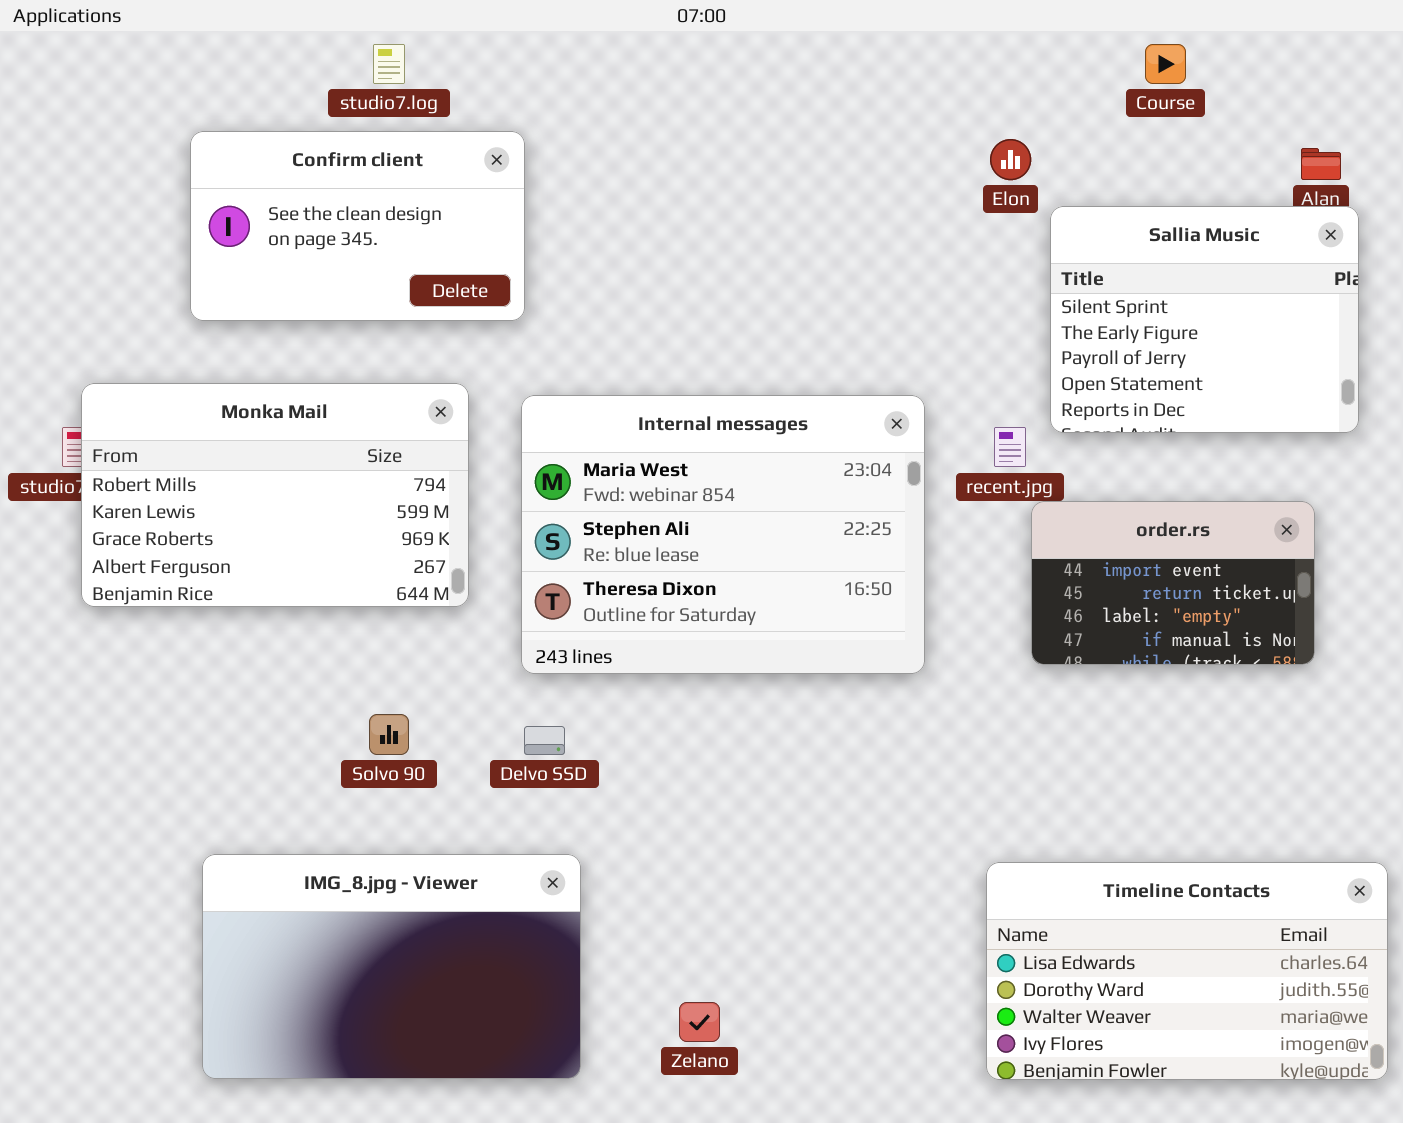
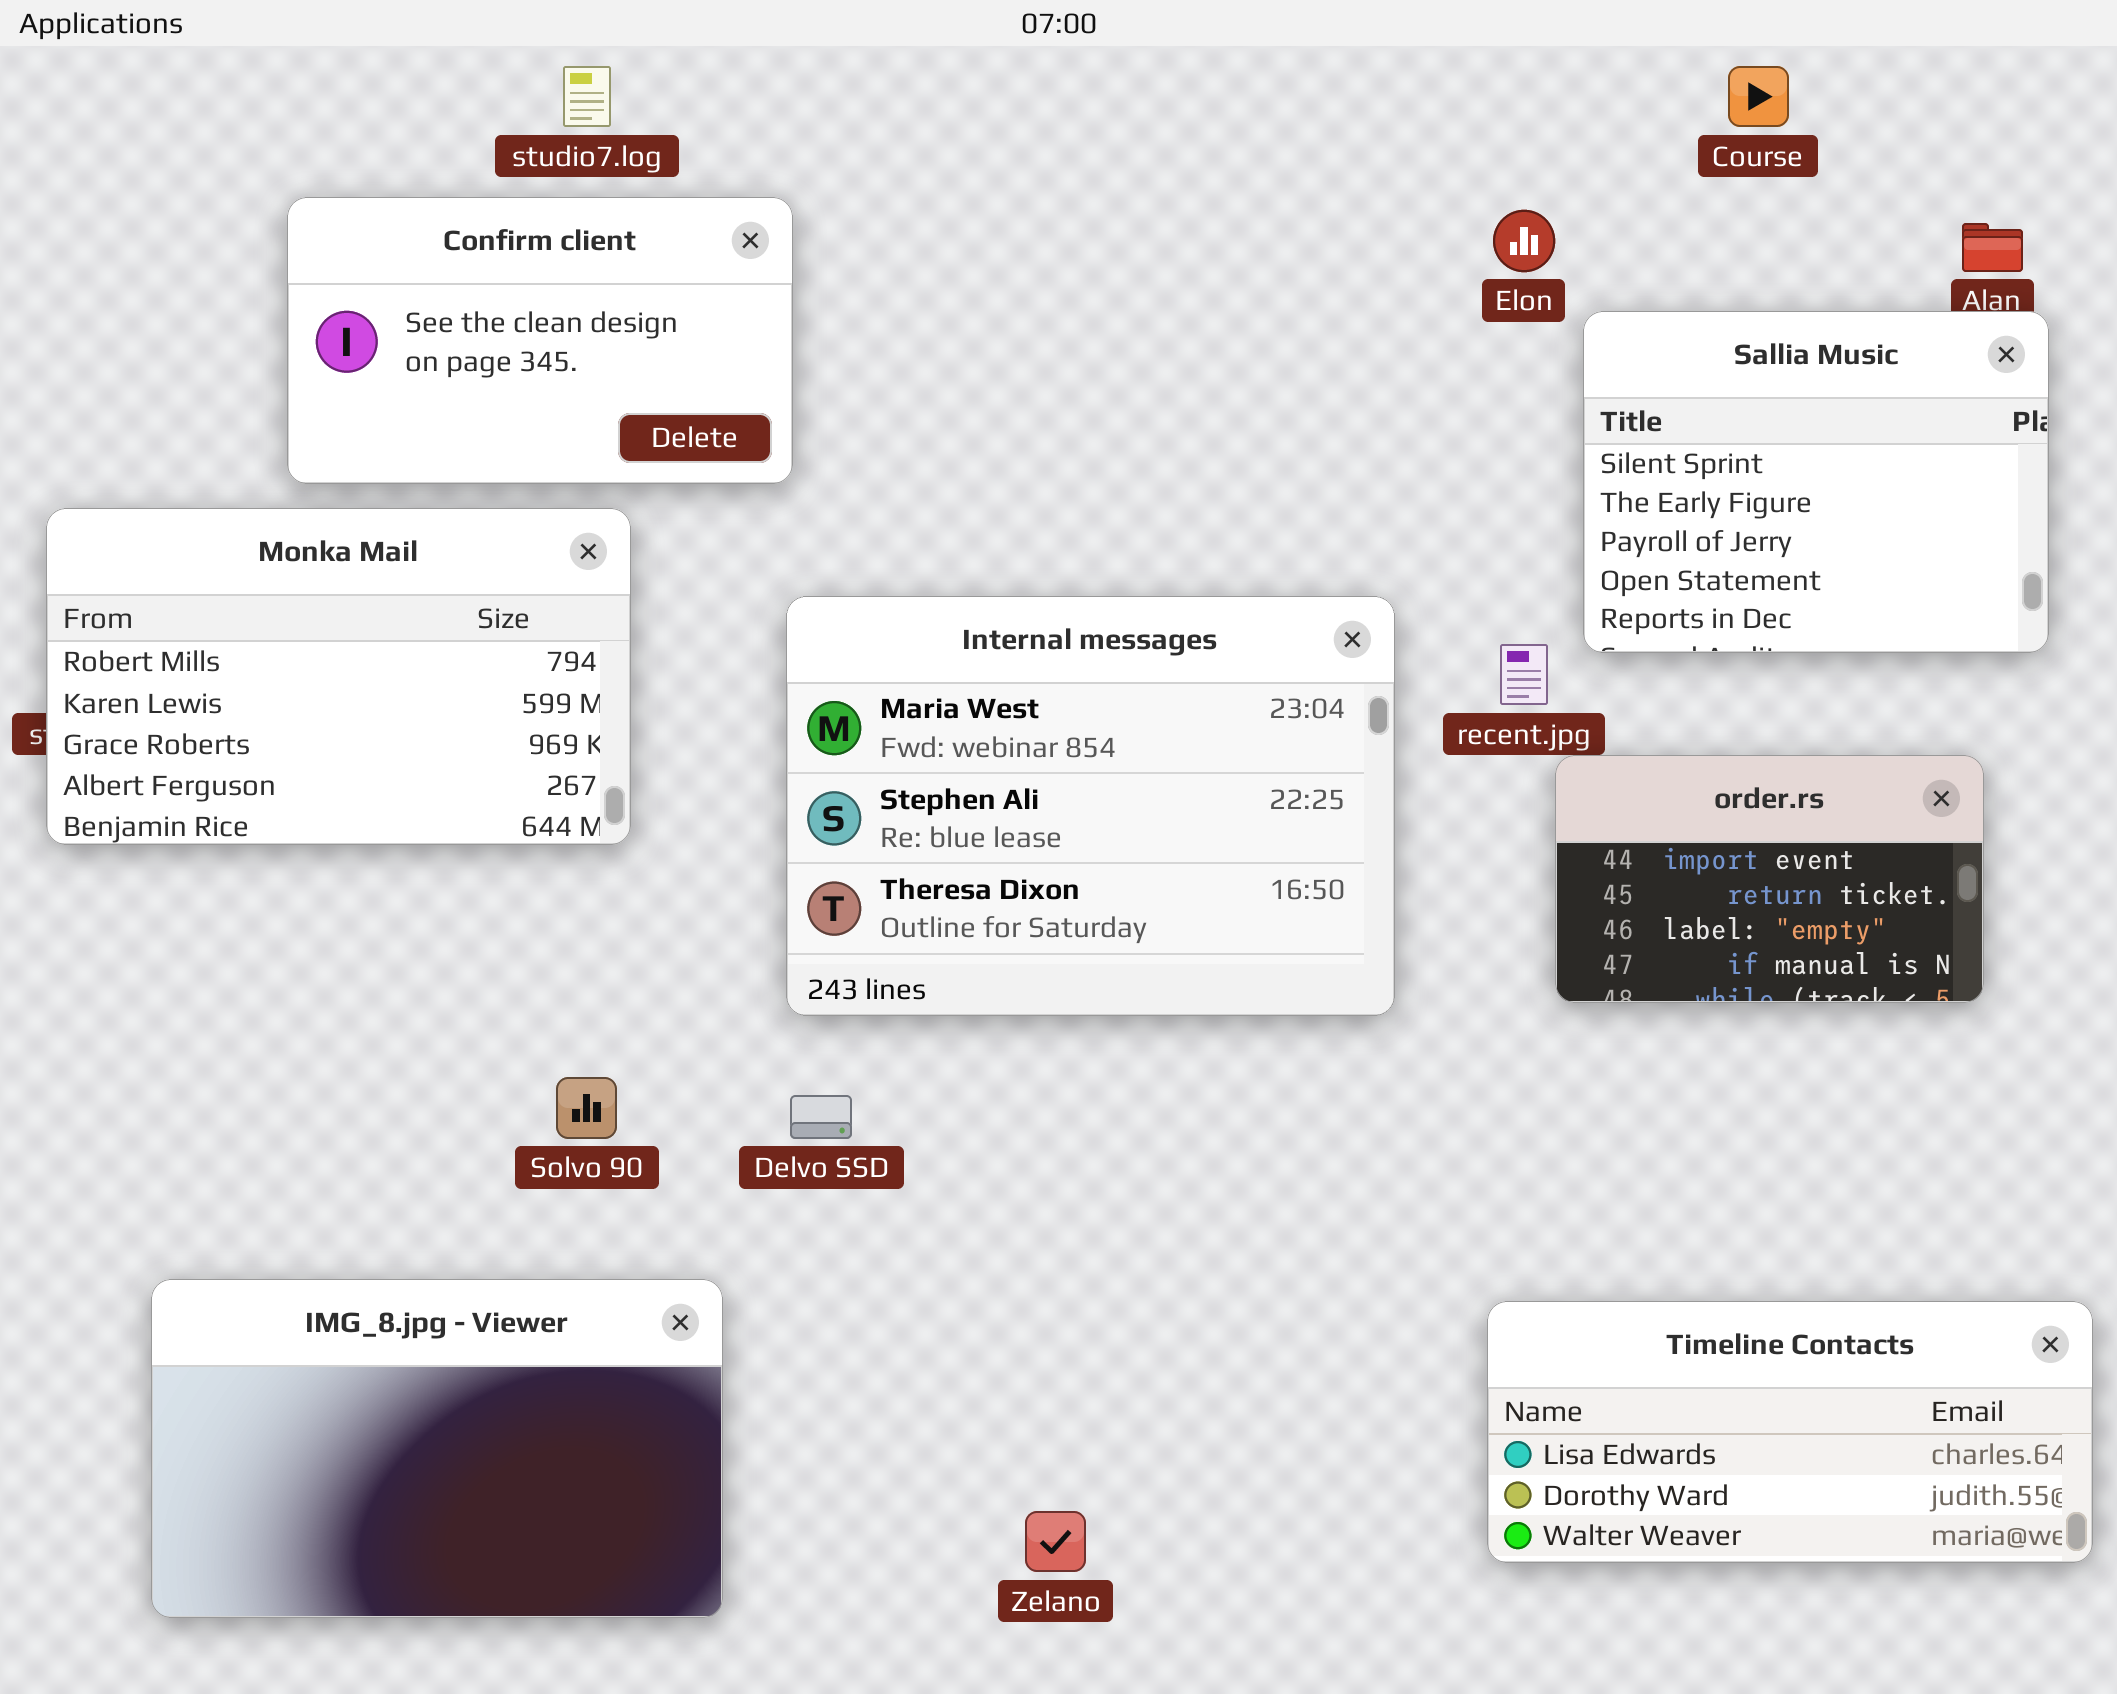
Monka Mail: [81,383,469,607] -> [46,508,631,845], moved
IMG_8.jpg - Viewer: [202,854,581,1079] -> [151,1279,723,1618], moved
Timeline Contacts: [986,862,1388,1080] -> [1487,1301,2093,1563], resized

